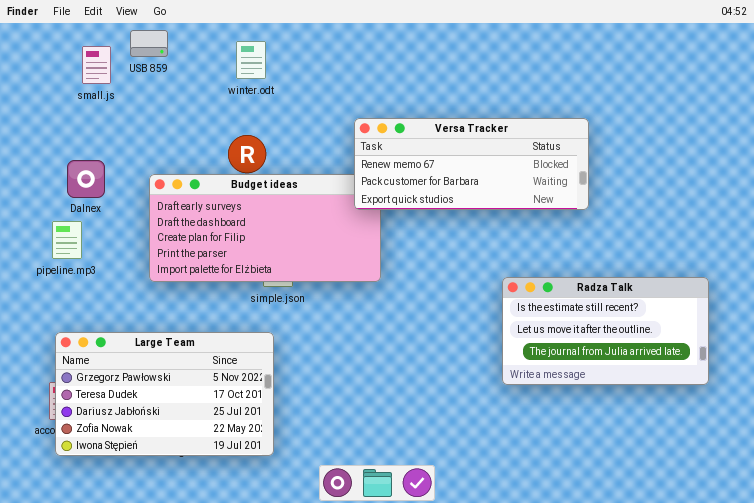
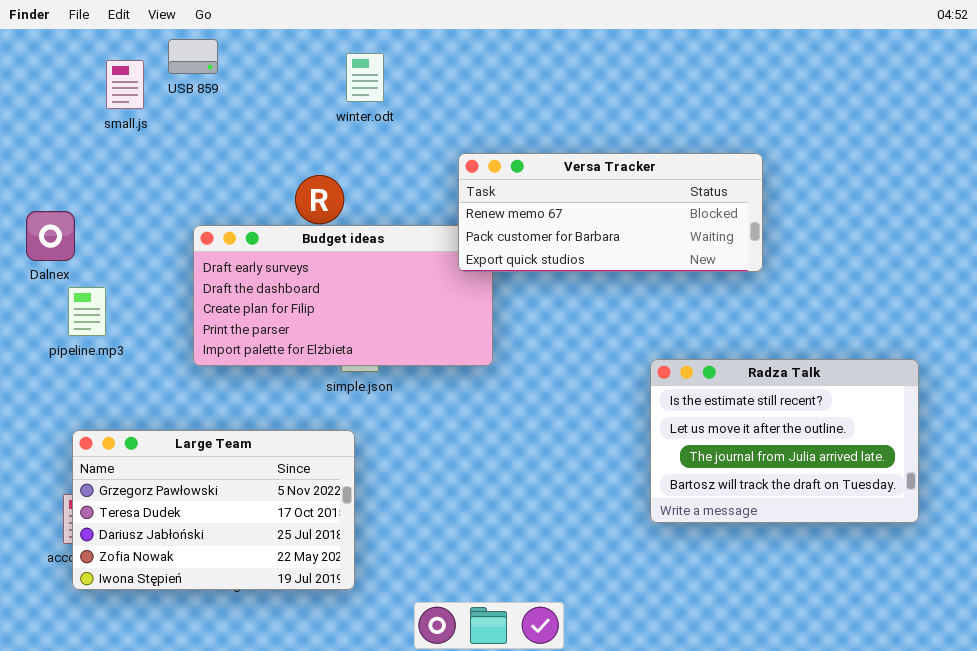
winter.odt: [236,41,266,79] -> [346,53,384,102], moved
Dalnex: [67,160,105,198] -> [26,211,75,261], moved
Radza Talk: [502,277,709,385] -> [650,359,919,523], resized

